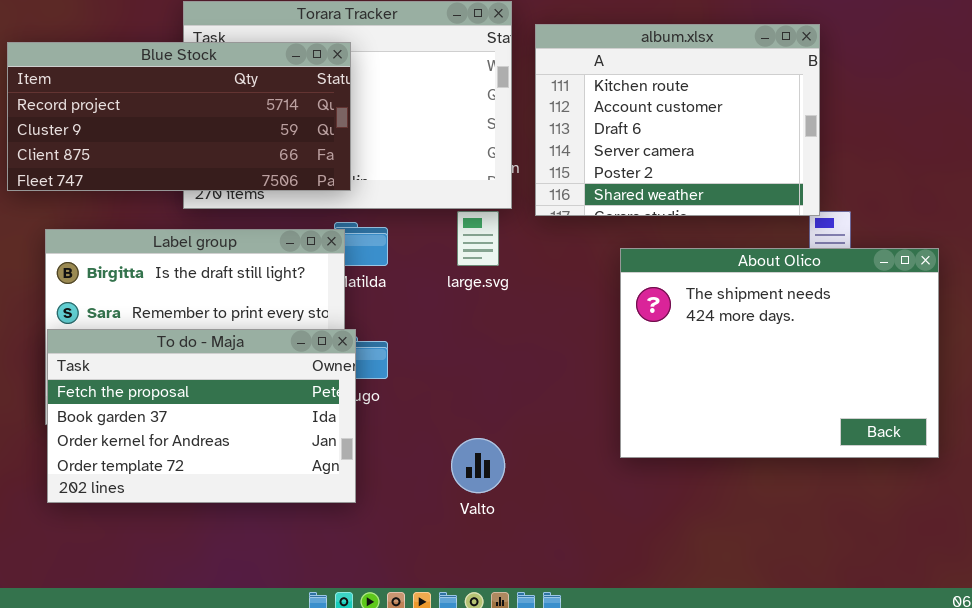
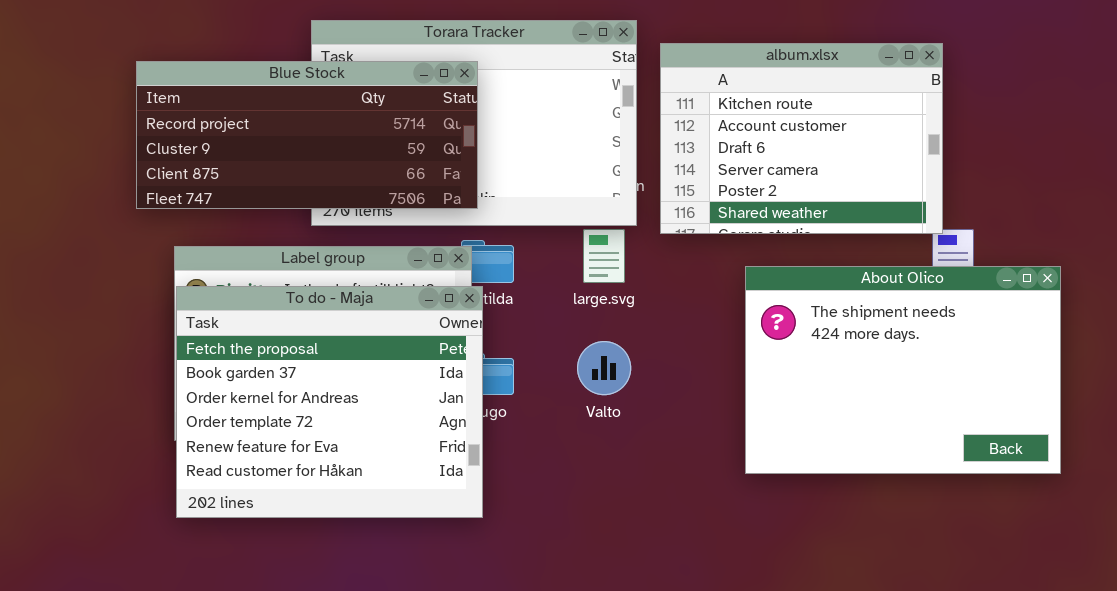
To do - Maja: [47,329,356,503] -> [176,286,483,518], resized
Valto: [451,438,505,493] -> [577,341,631,395], moved

